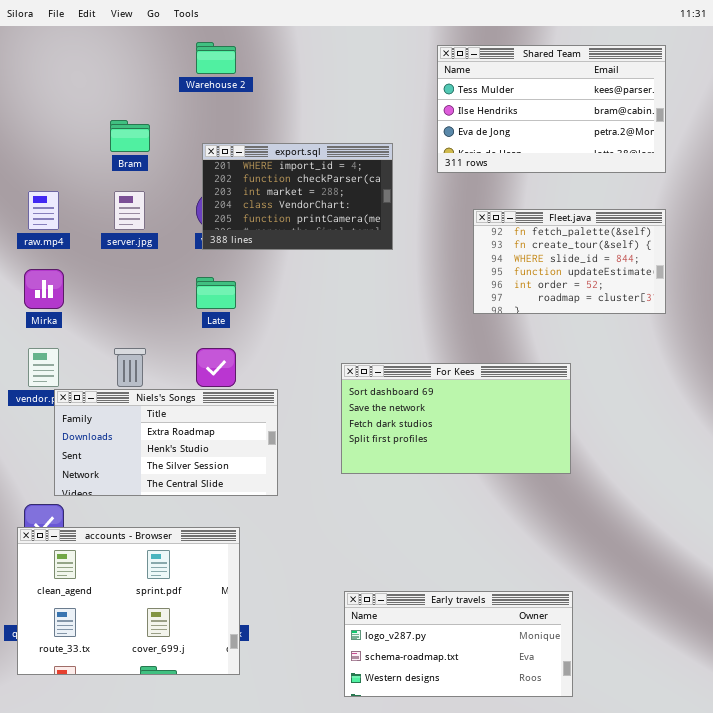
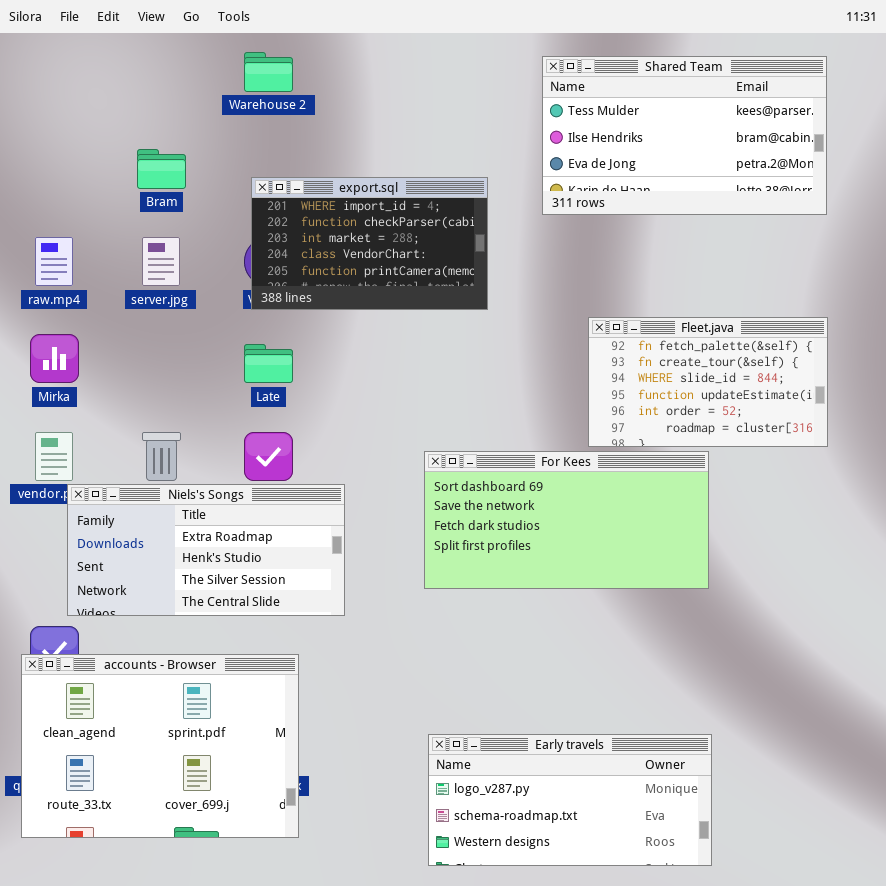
Fleet.java: [473,209,666,314] -> [588,317,828,447], moved

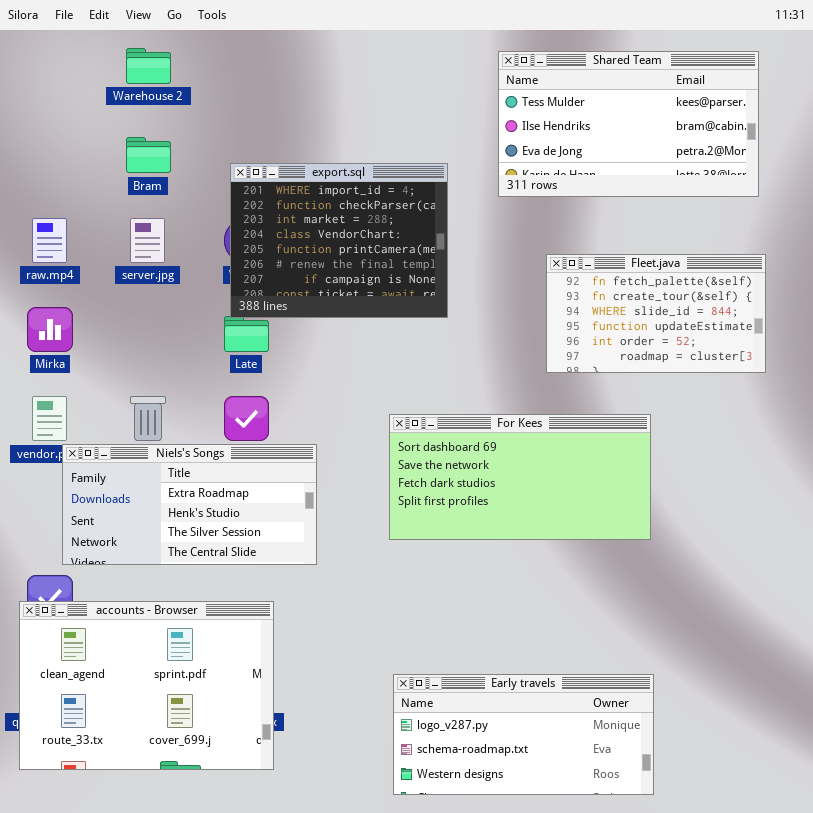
Warehouse 2: [244,52,293,92] -> [126,48,171,84], moved
export.sql: [251,177,488,310] -> [230,163,448,318], resized
Fleet.java: [588,317,828,447] -> [546,254,766,373], moved

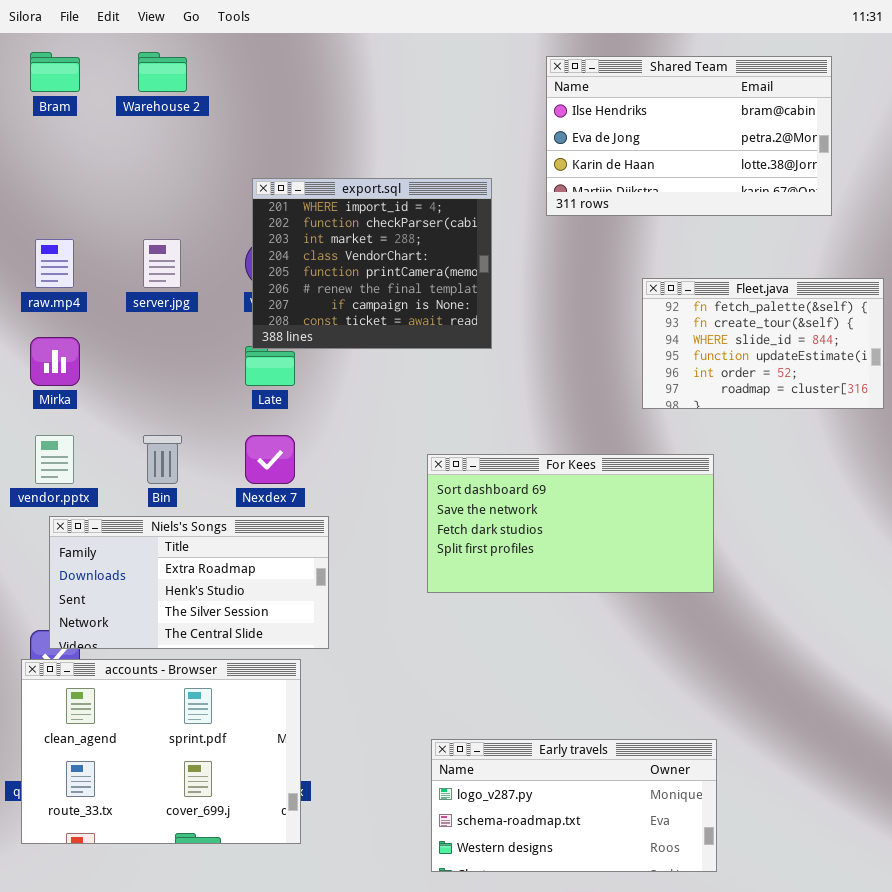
Shared Team: [498,51,759,197] -> [546,56,832,216], scrolled down 1 row
Bram: [126,137,171,173] -> [30,52,80,92], moved
Fleet.java: [546,254,766,373] -> [642,278,884,409], moved
Niels's Songs: [62,444,317,565] -> [49,516,329,649], moved

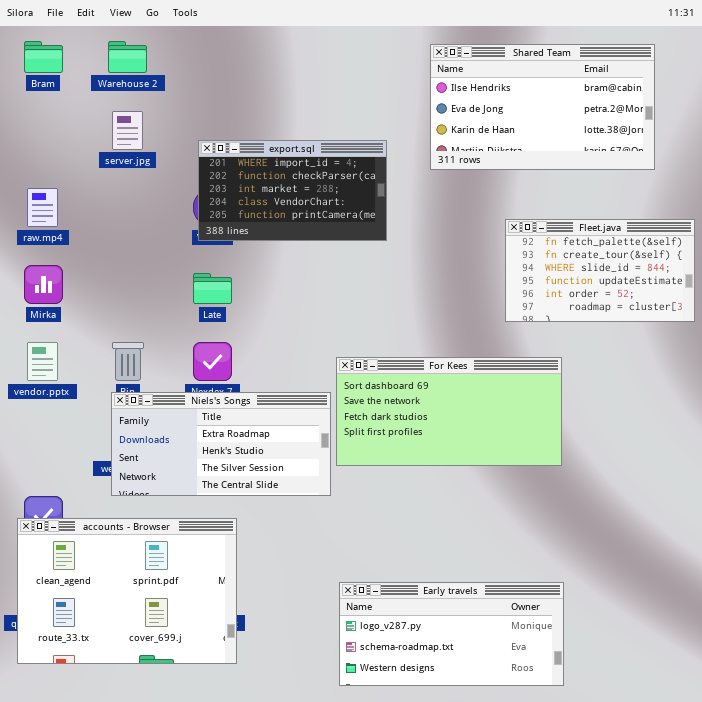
export.sql: [252,178,492,349] -> [198,140,387,241], resized
server.jpg: [143,239,181,288] -> [112,111,143,150], moved
Niels's Songs: [49,516,329,649] -> [111,392,331,496], moved

